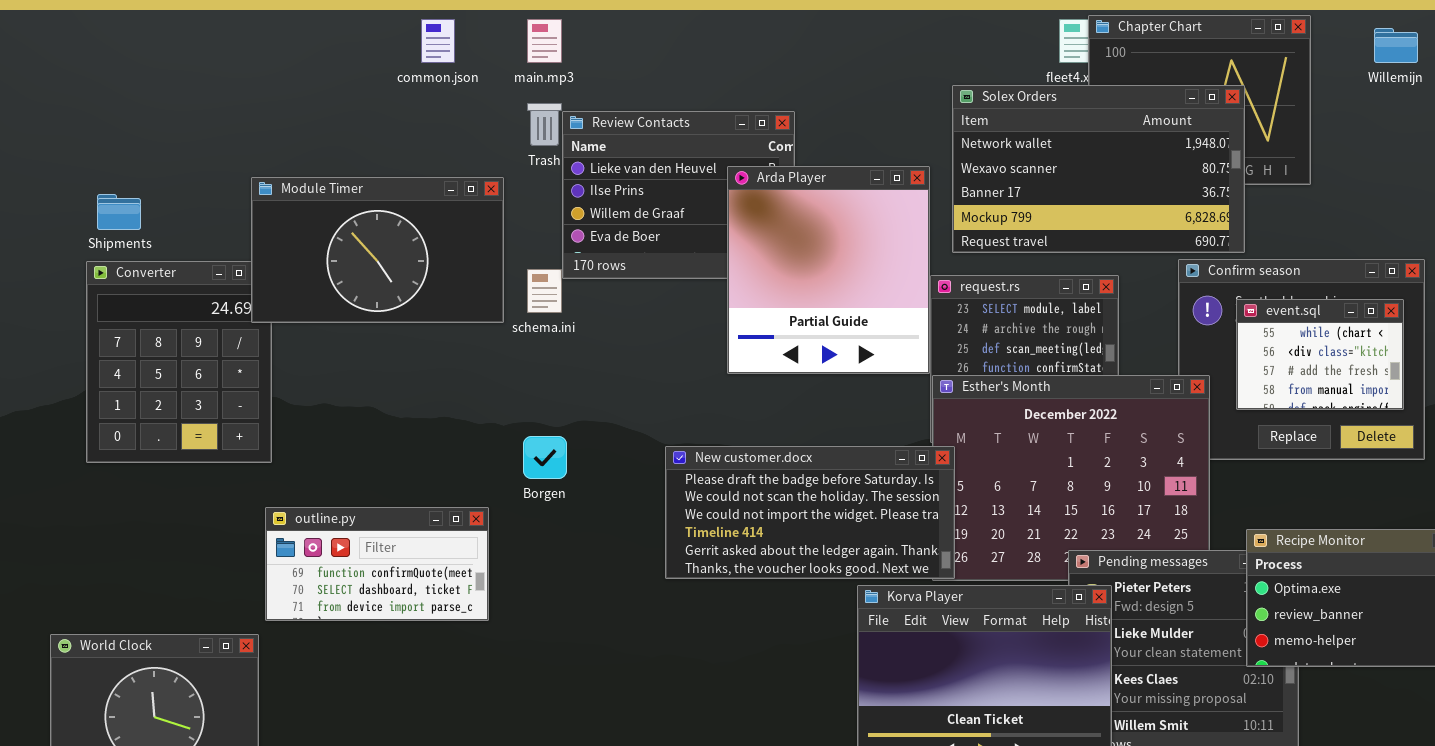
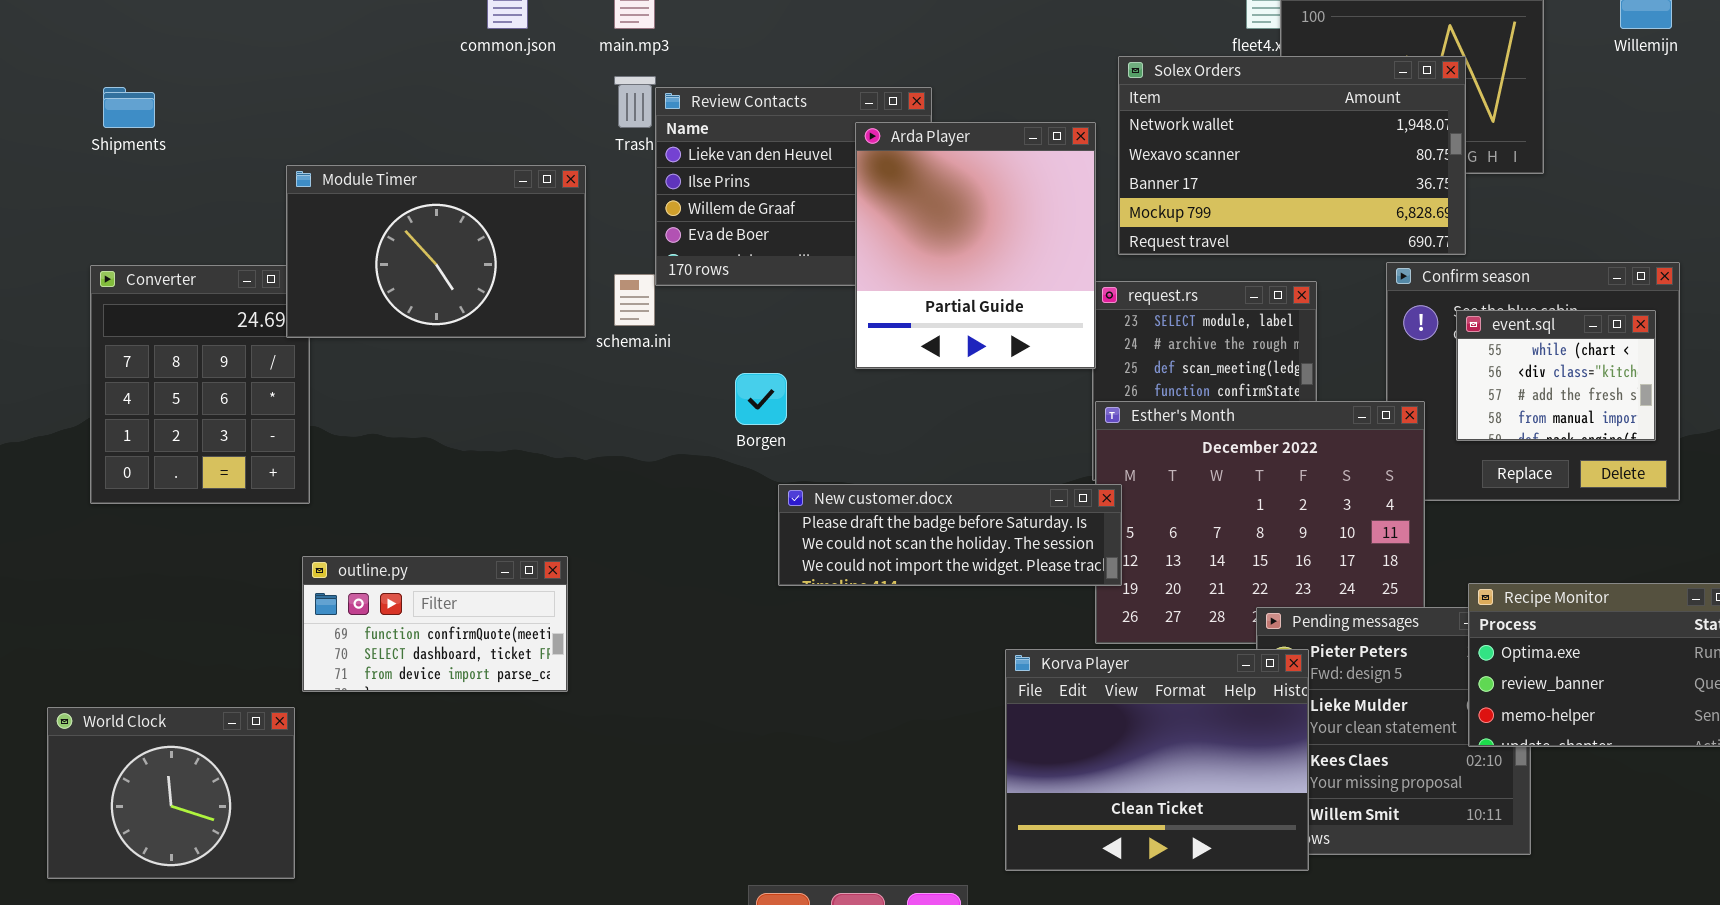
Arda Player: [727,166,930,374] -> [855,122,1096,369], moved
Shipments: [97,194,141,230] -> [103,87,155,128], moved
Borgen: [523,436,567,479] -> [735,373,787,425], moved
New customer.docx: [665,446,955,579] -> [778,484,1122,586], resized

